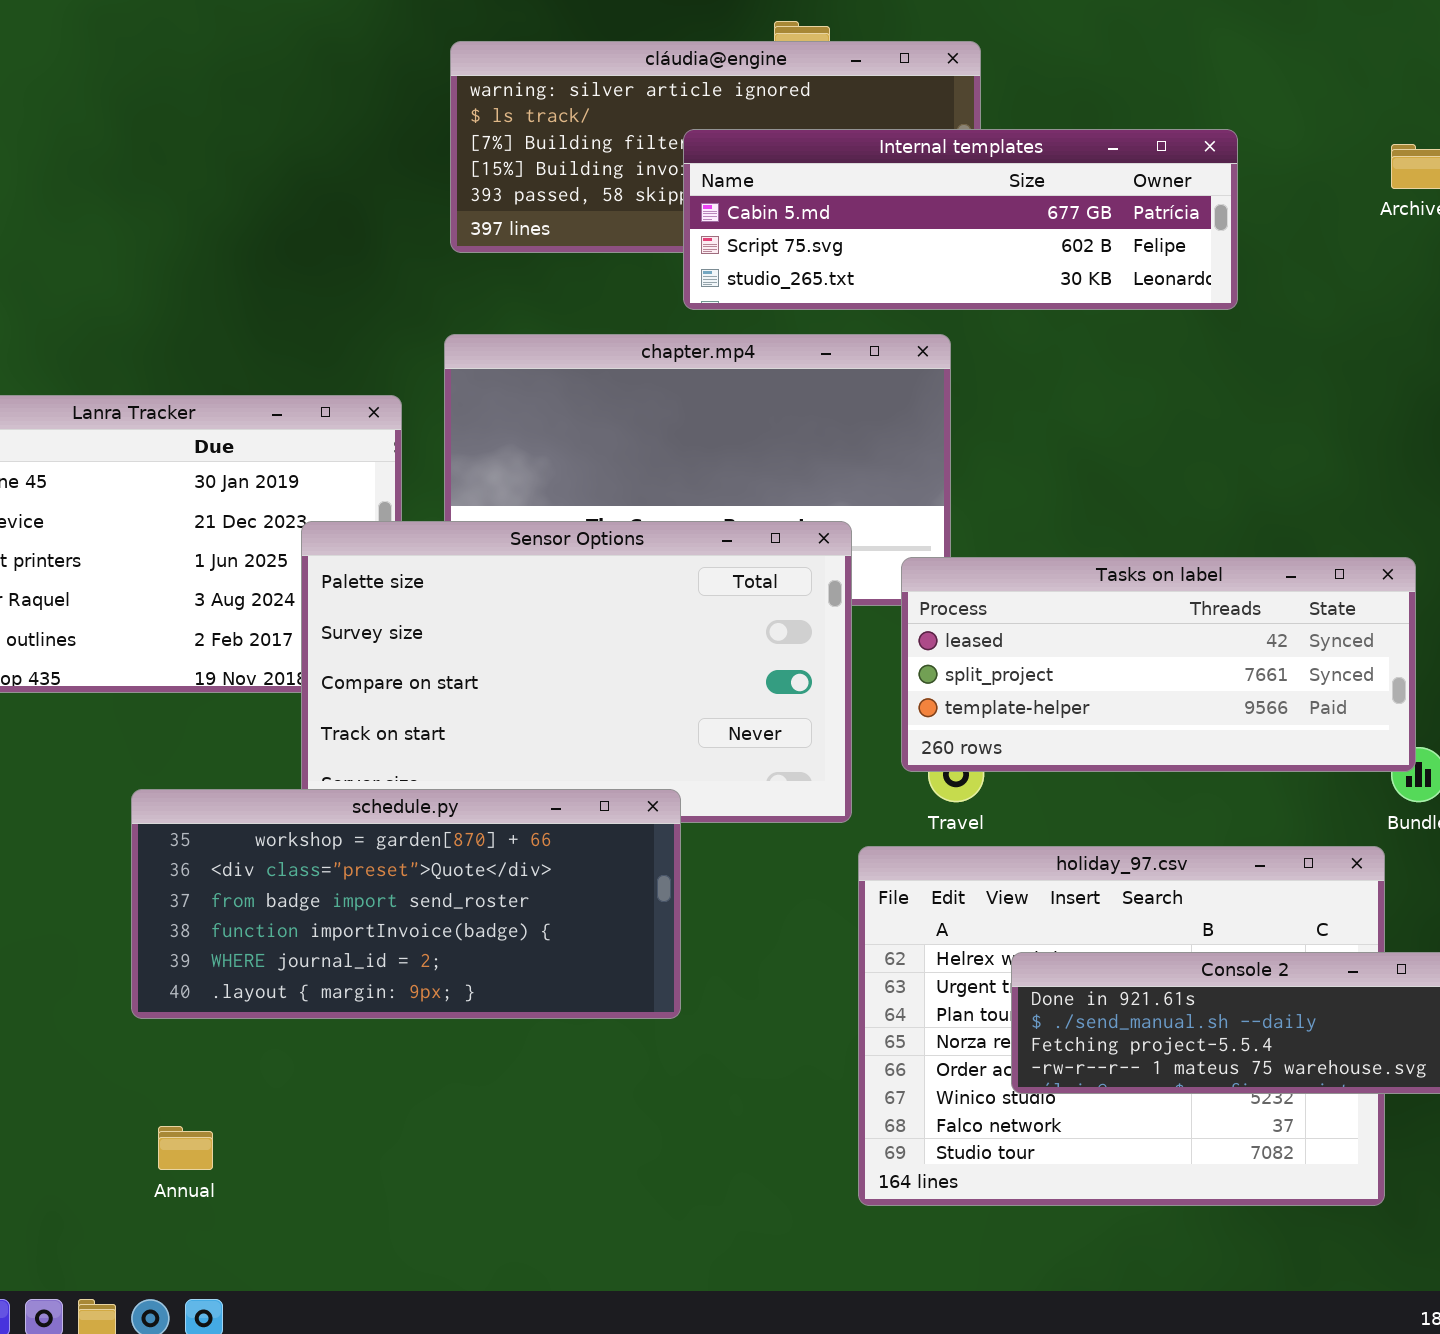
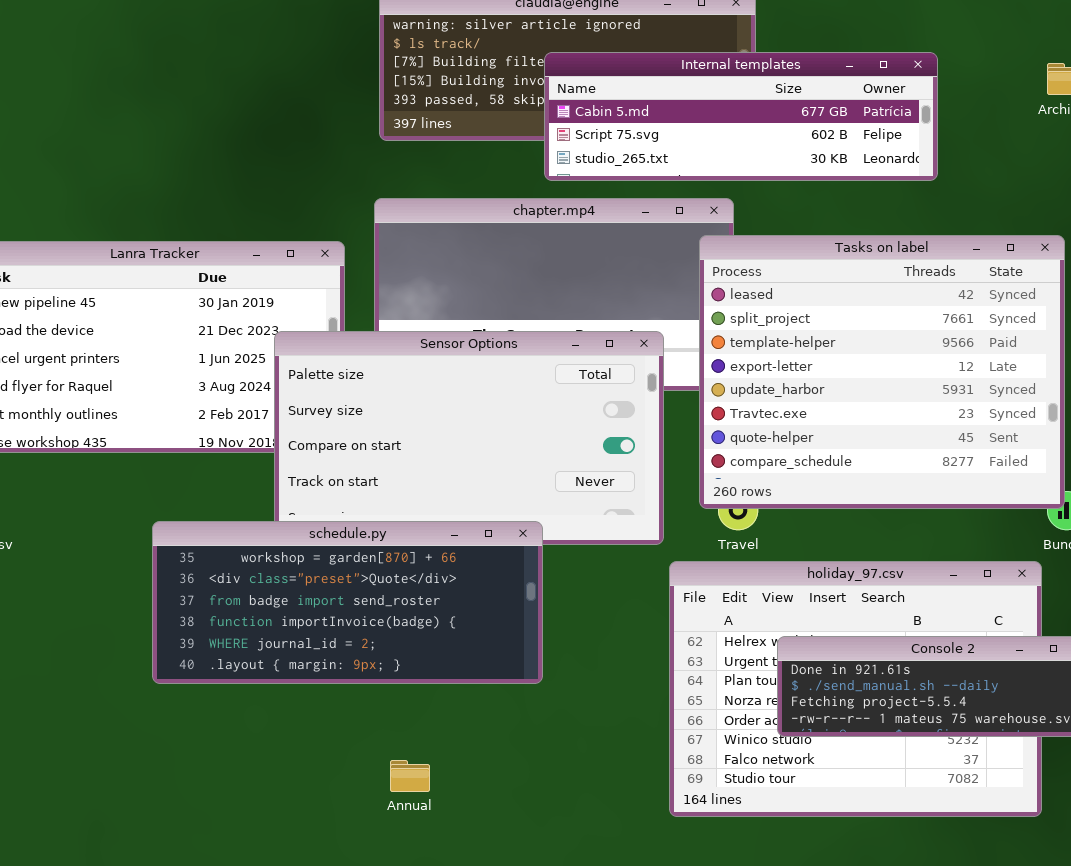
Tasks on label: [901,557,1416,772] -> [699,235,1065,509], resized
Annual: [158,1126,213,1170] -> [390,760,430,792], moved

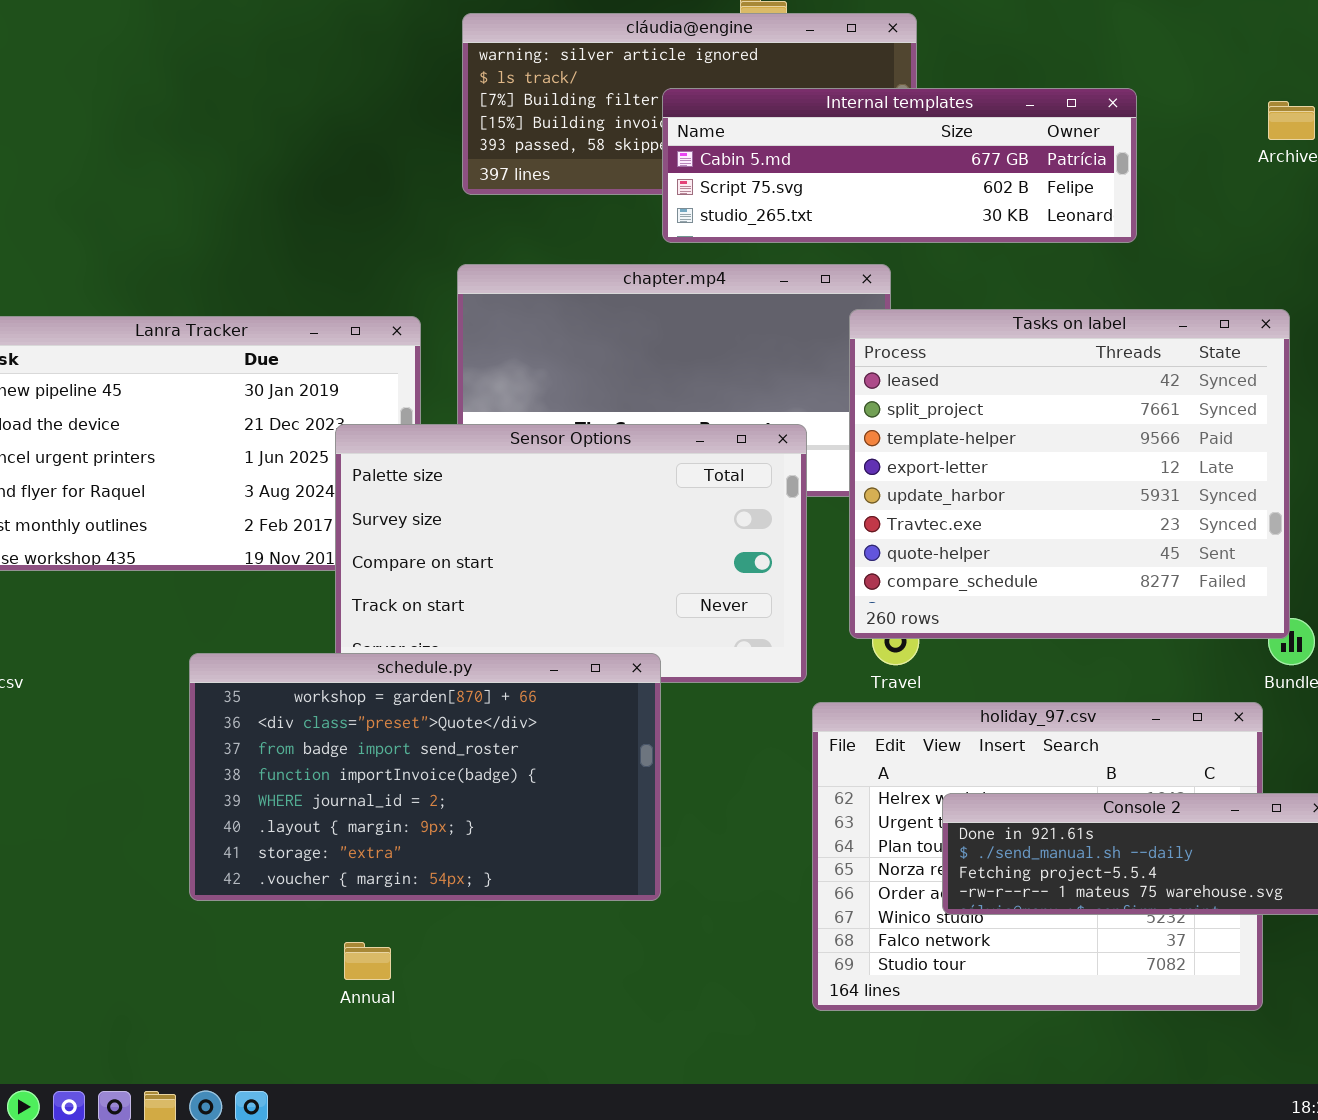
schedule.py: [152,521,543,684] -> [189,653,661,901], resized
Annual: [390,760,430,792] -> [344,942,391,980], moved

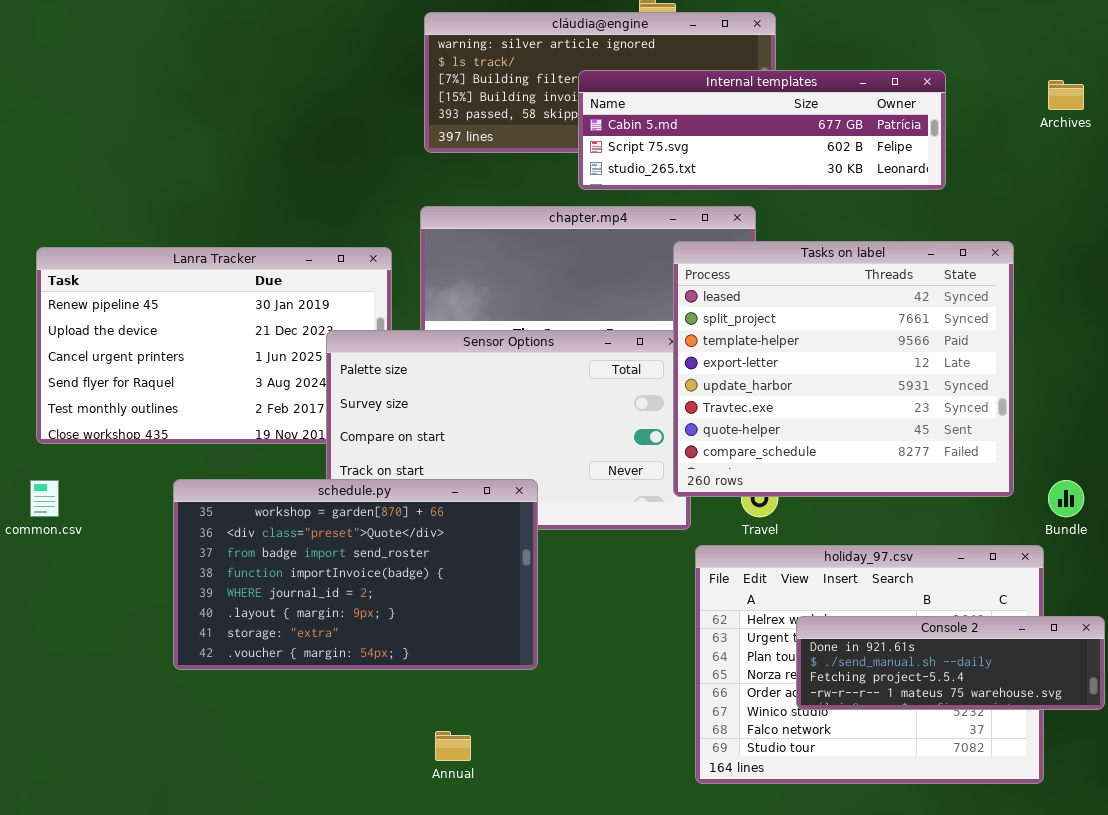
Tasks on label: [849,309,1290,639] -> [673,241,1014,497], moved
schedule.py: [189,653,661,901] -> [173,479,538,670], moved
Annual: [344,942,391,980] -> [435,731,471,761], moved

